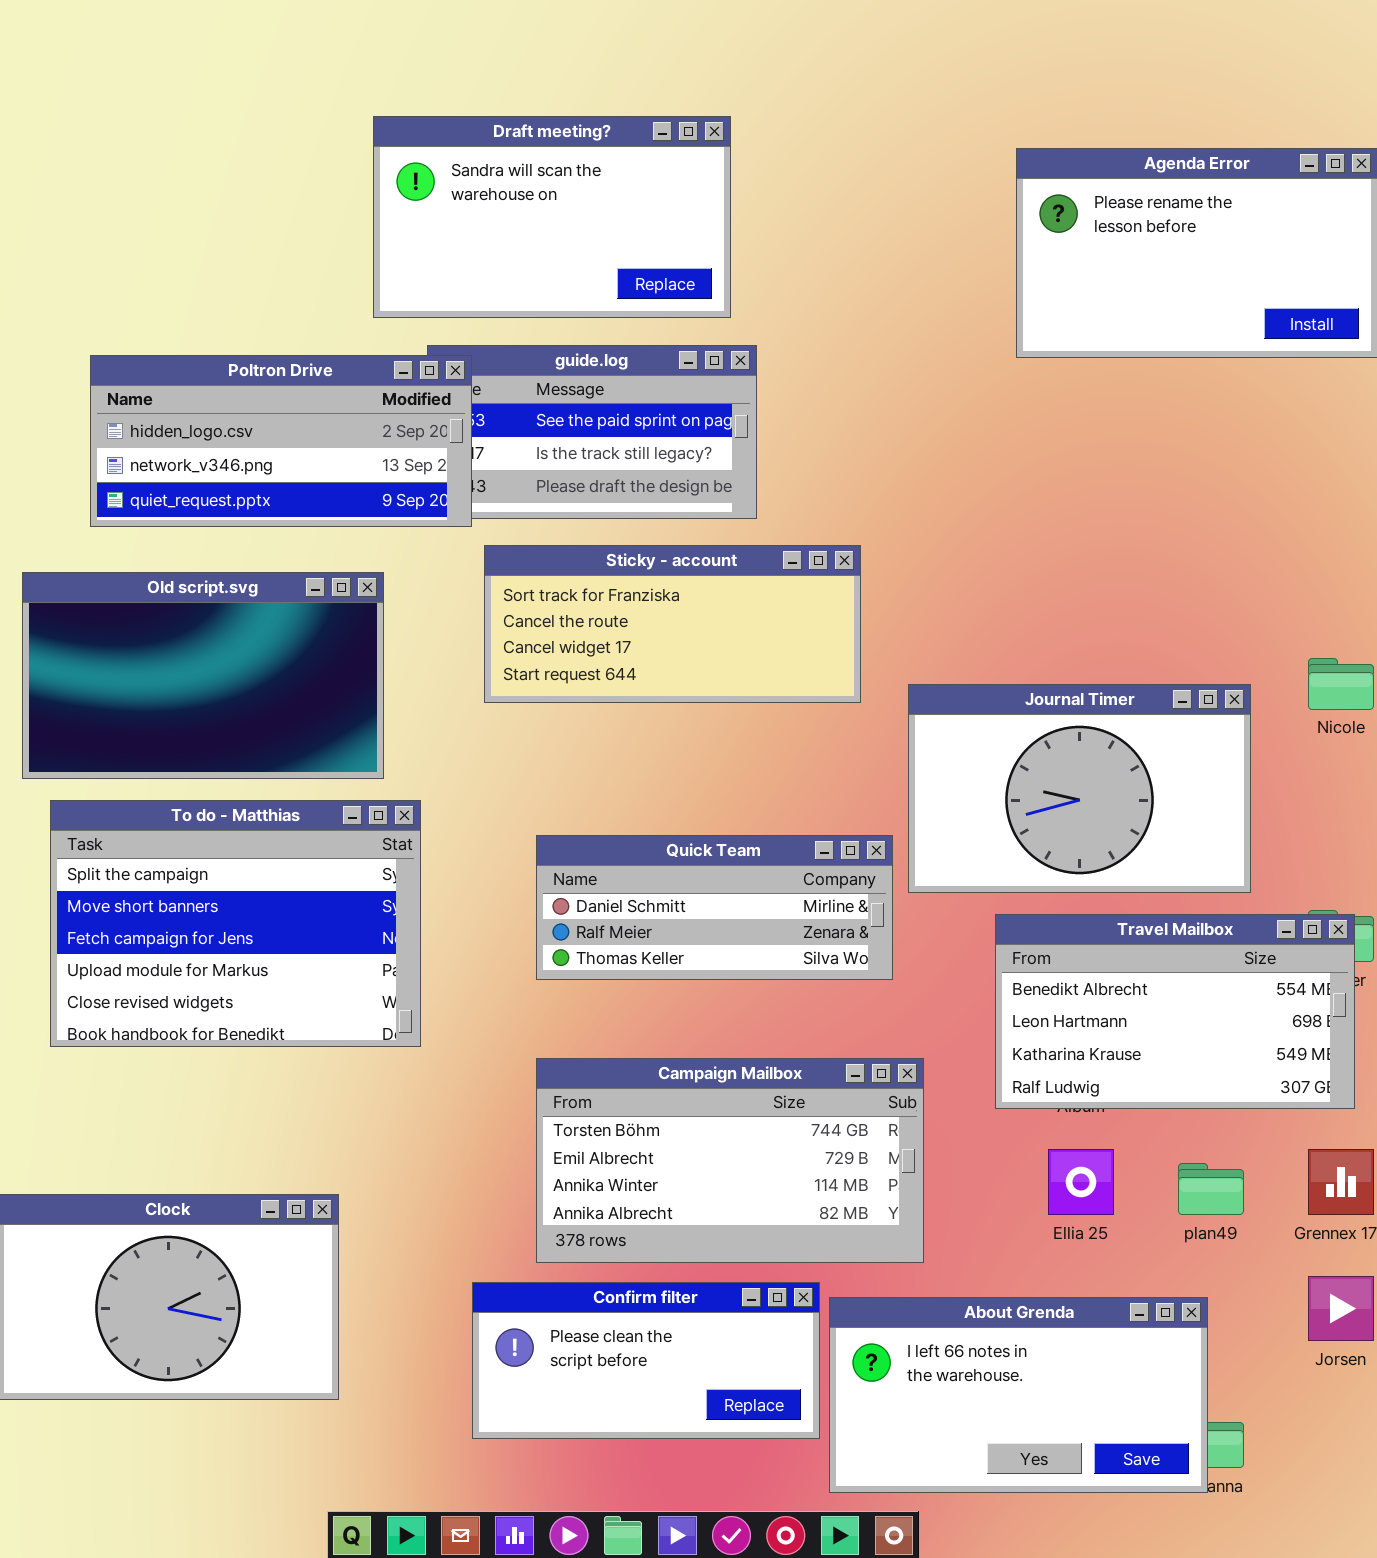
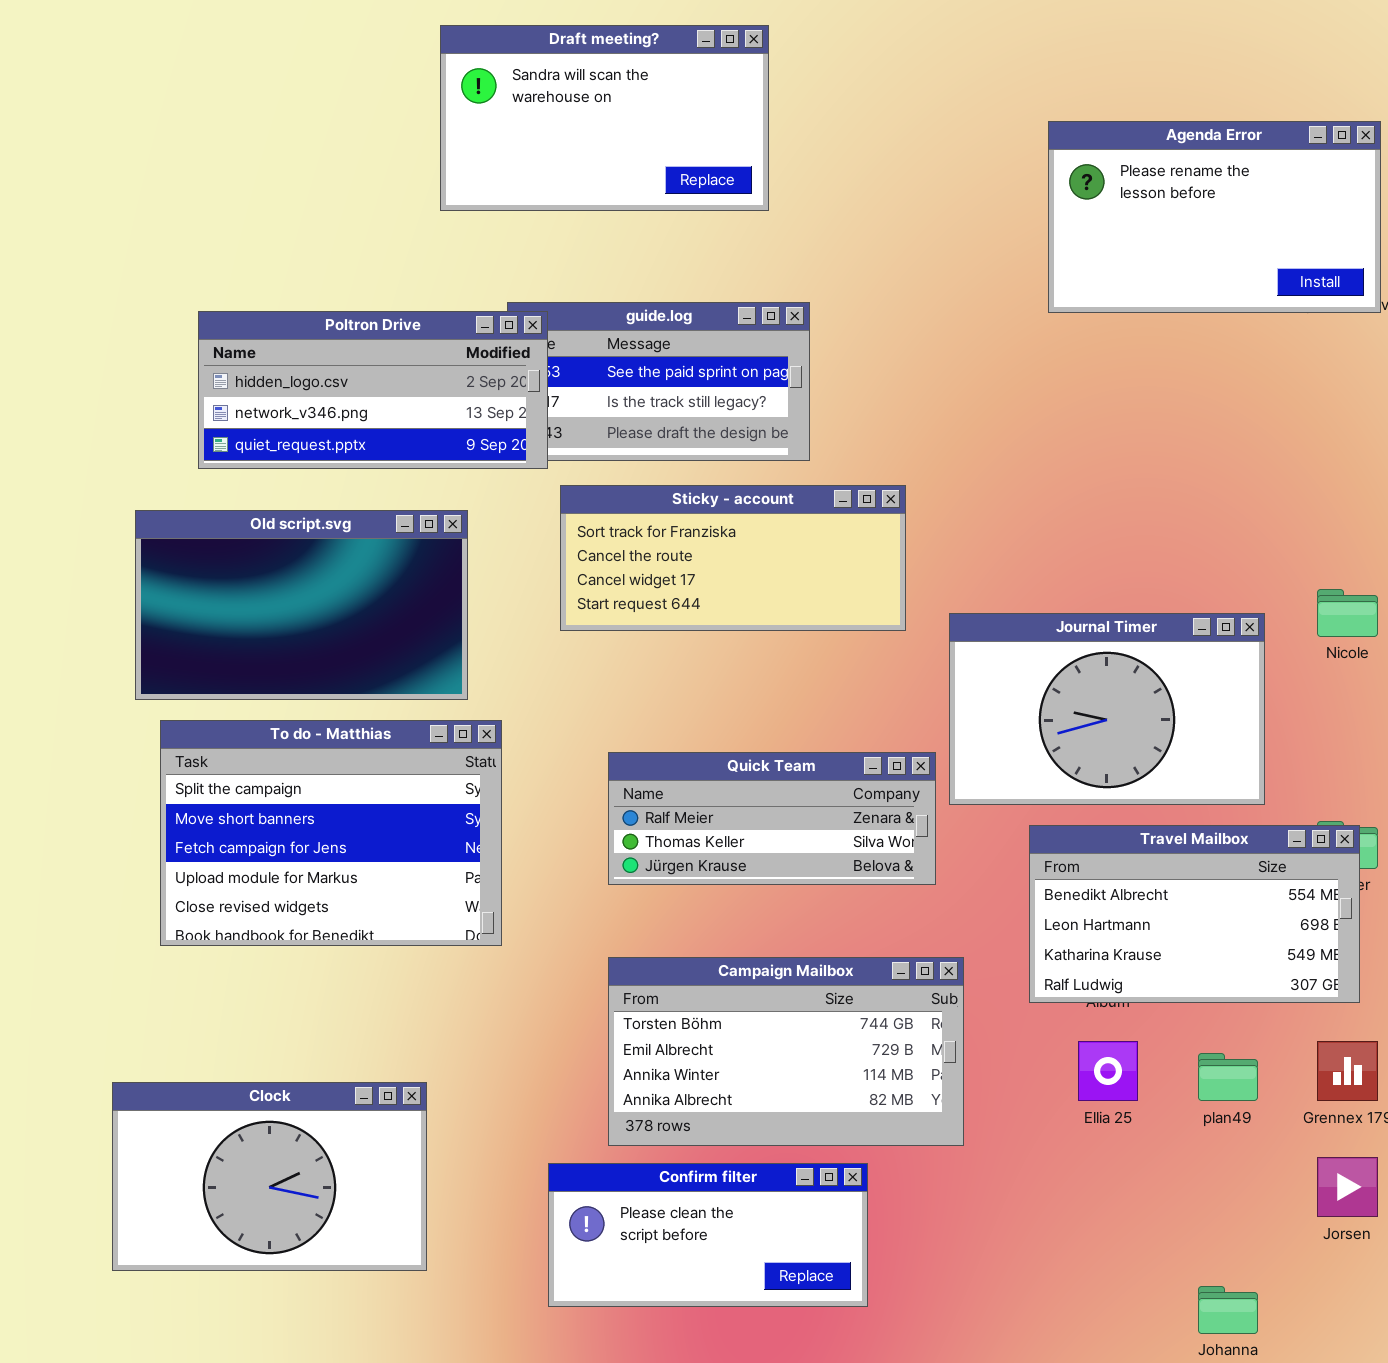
Draft meeting?: [373,116,731,318] -> [440,25,769,211], moved
Quick Team: [536,835,893,980] -> [608,752,936,885], scrolled down 1 row
About Grenda: [829,1297,1208,1493] -> none, closed

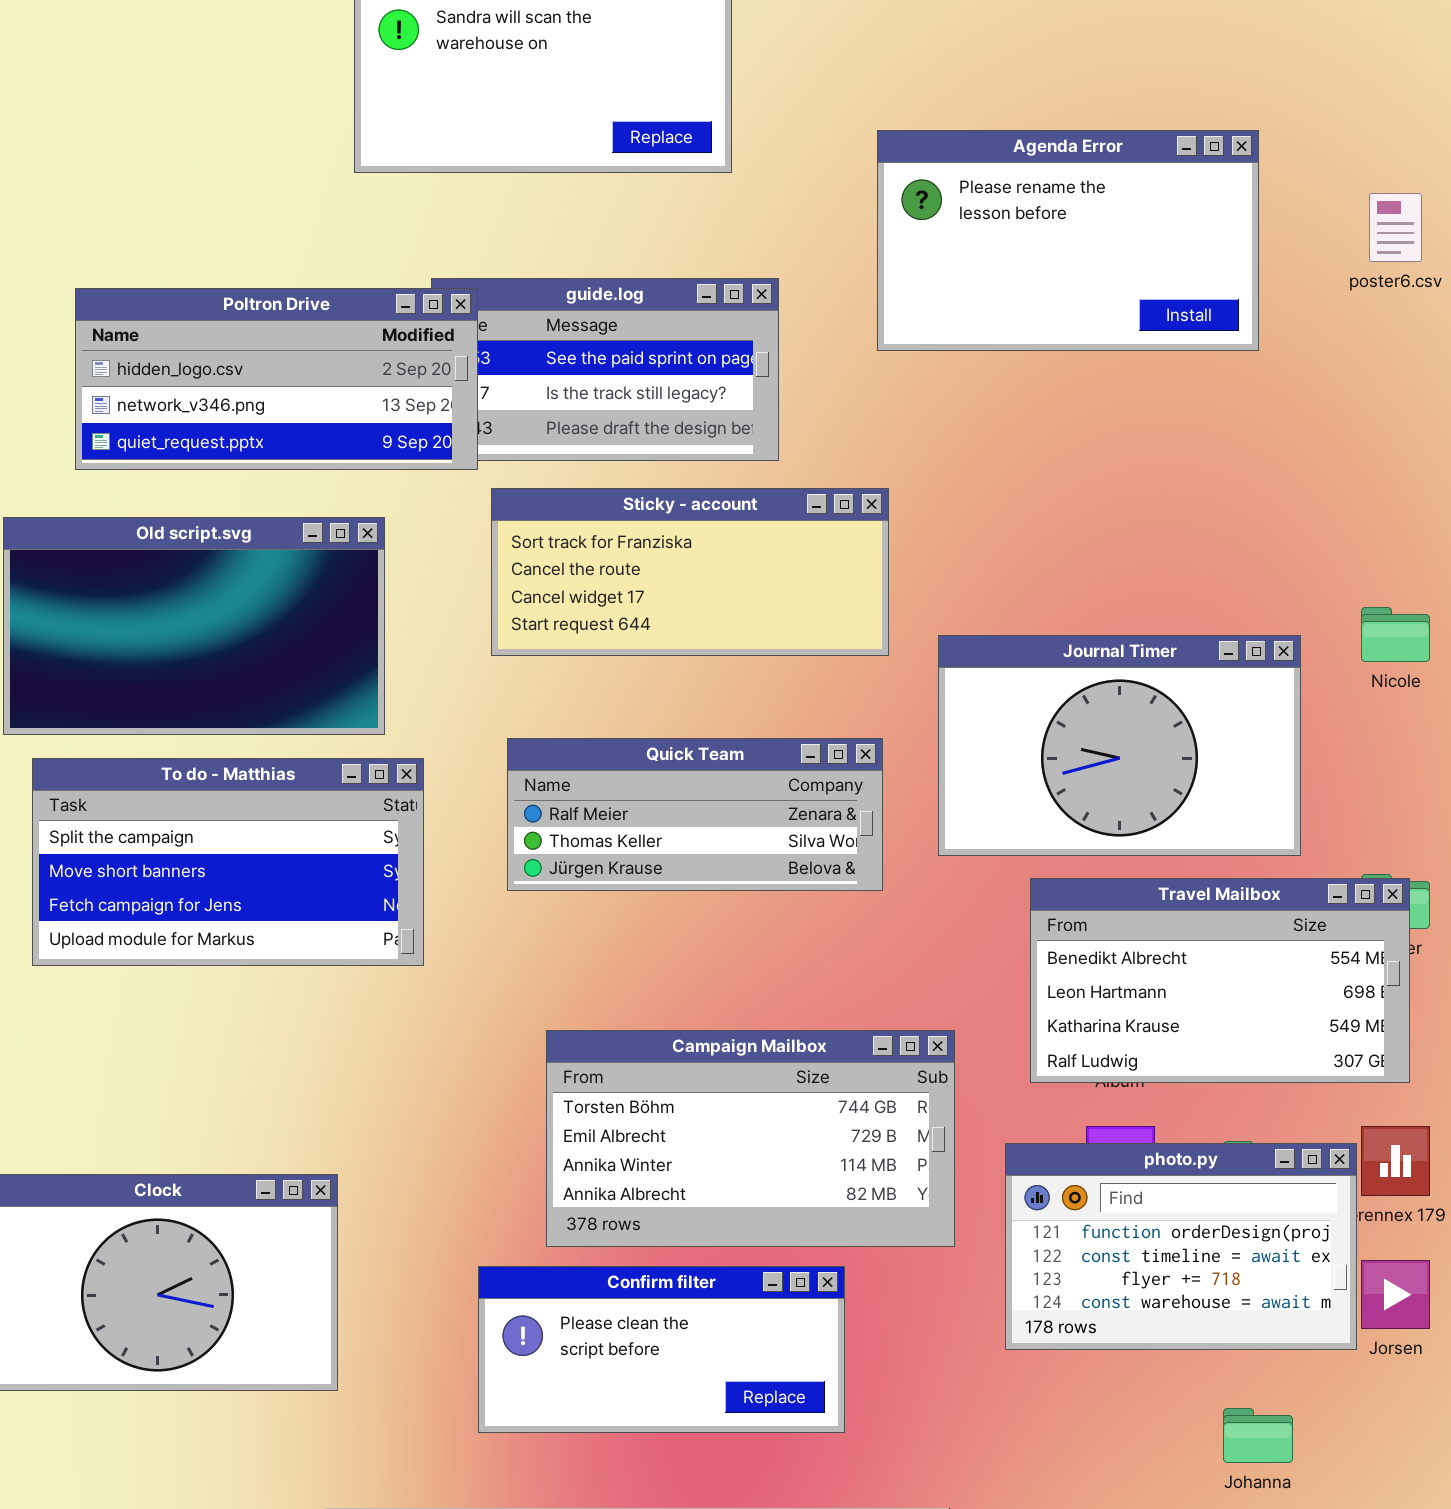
Agenda Error: [1048,121,1381,313] -> [877,130,1259,351], moved
To do - Matthias: [160,720,502,946] -> [32,758,424,966], resized
Quick Team: [608,752,936,885] -> [507,738,883,891], moved
photo.py: none -> [1005,1143,1357,1350], opened

